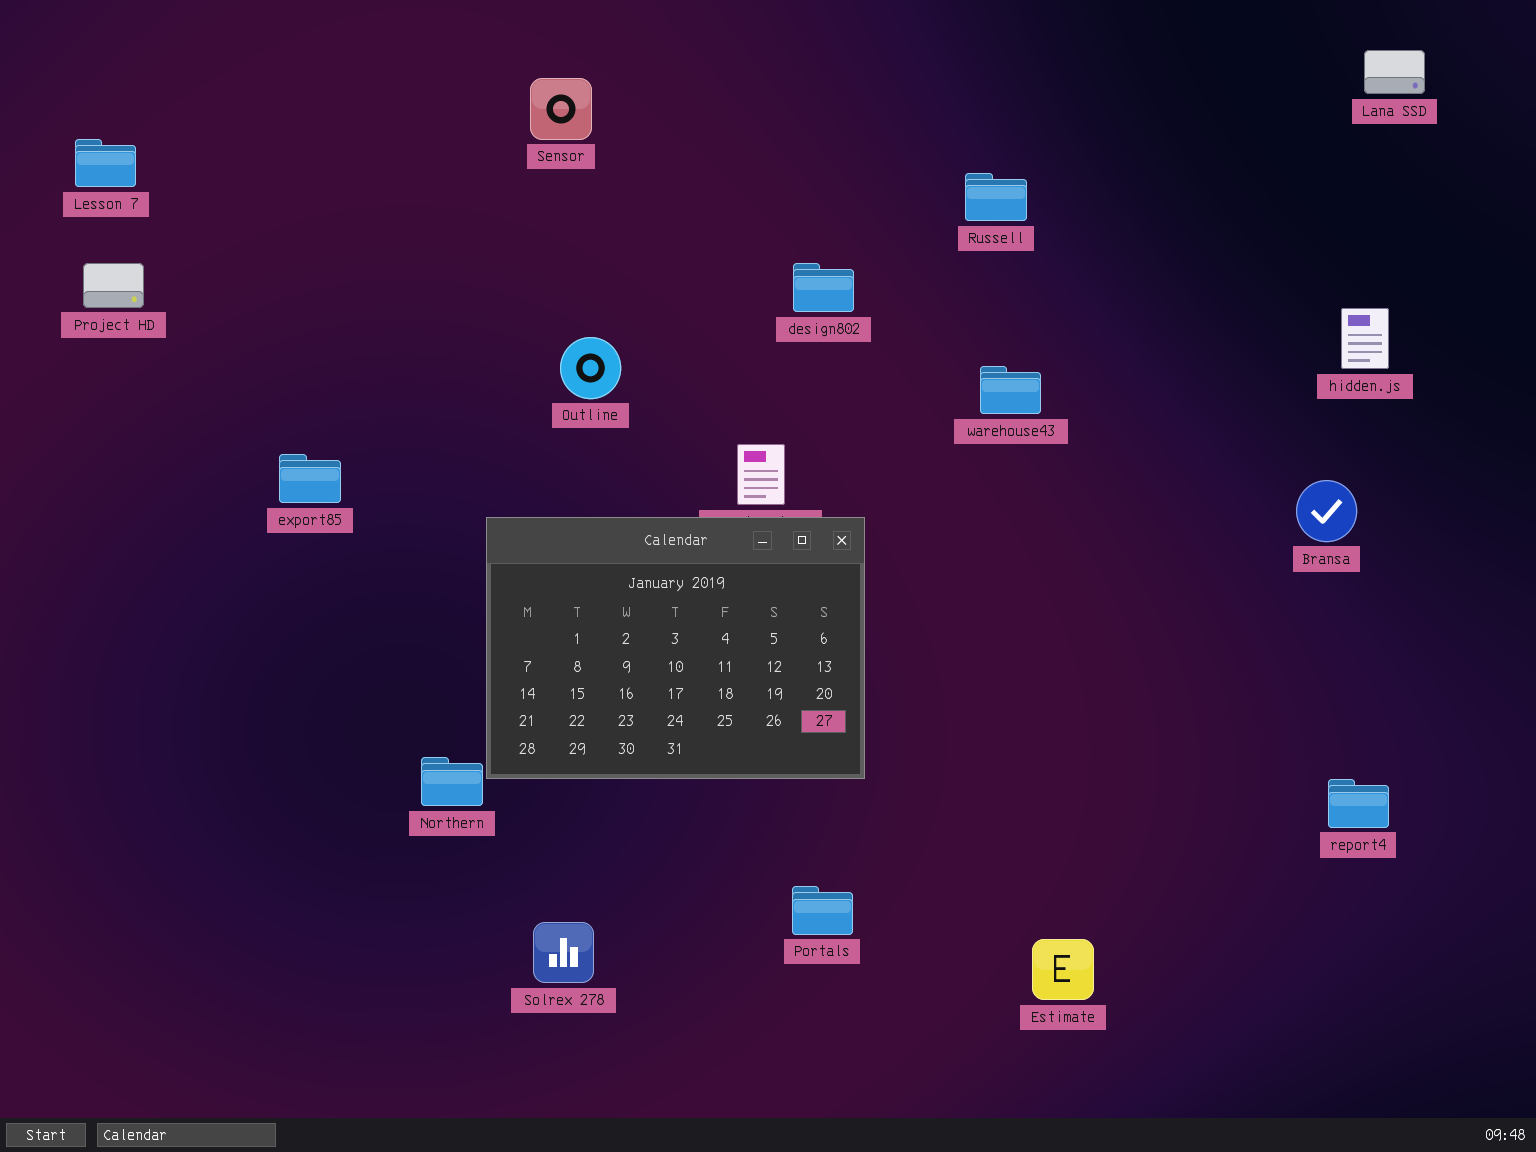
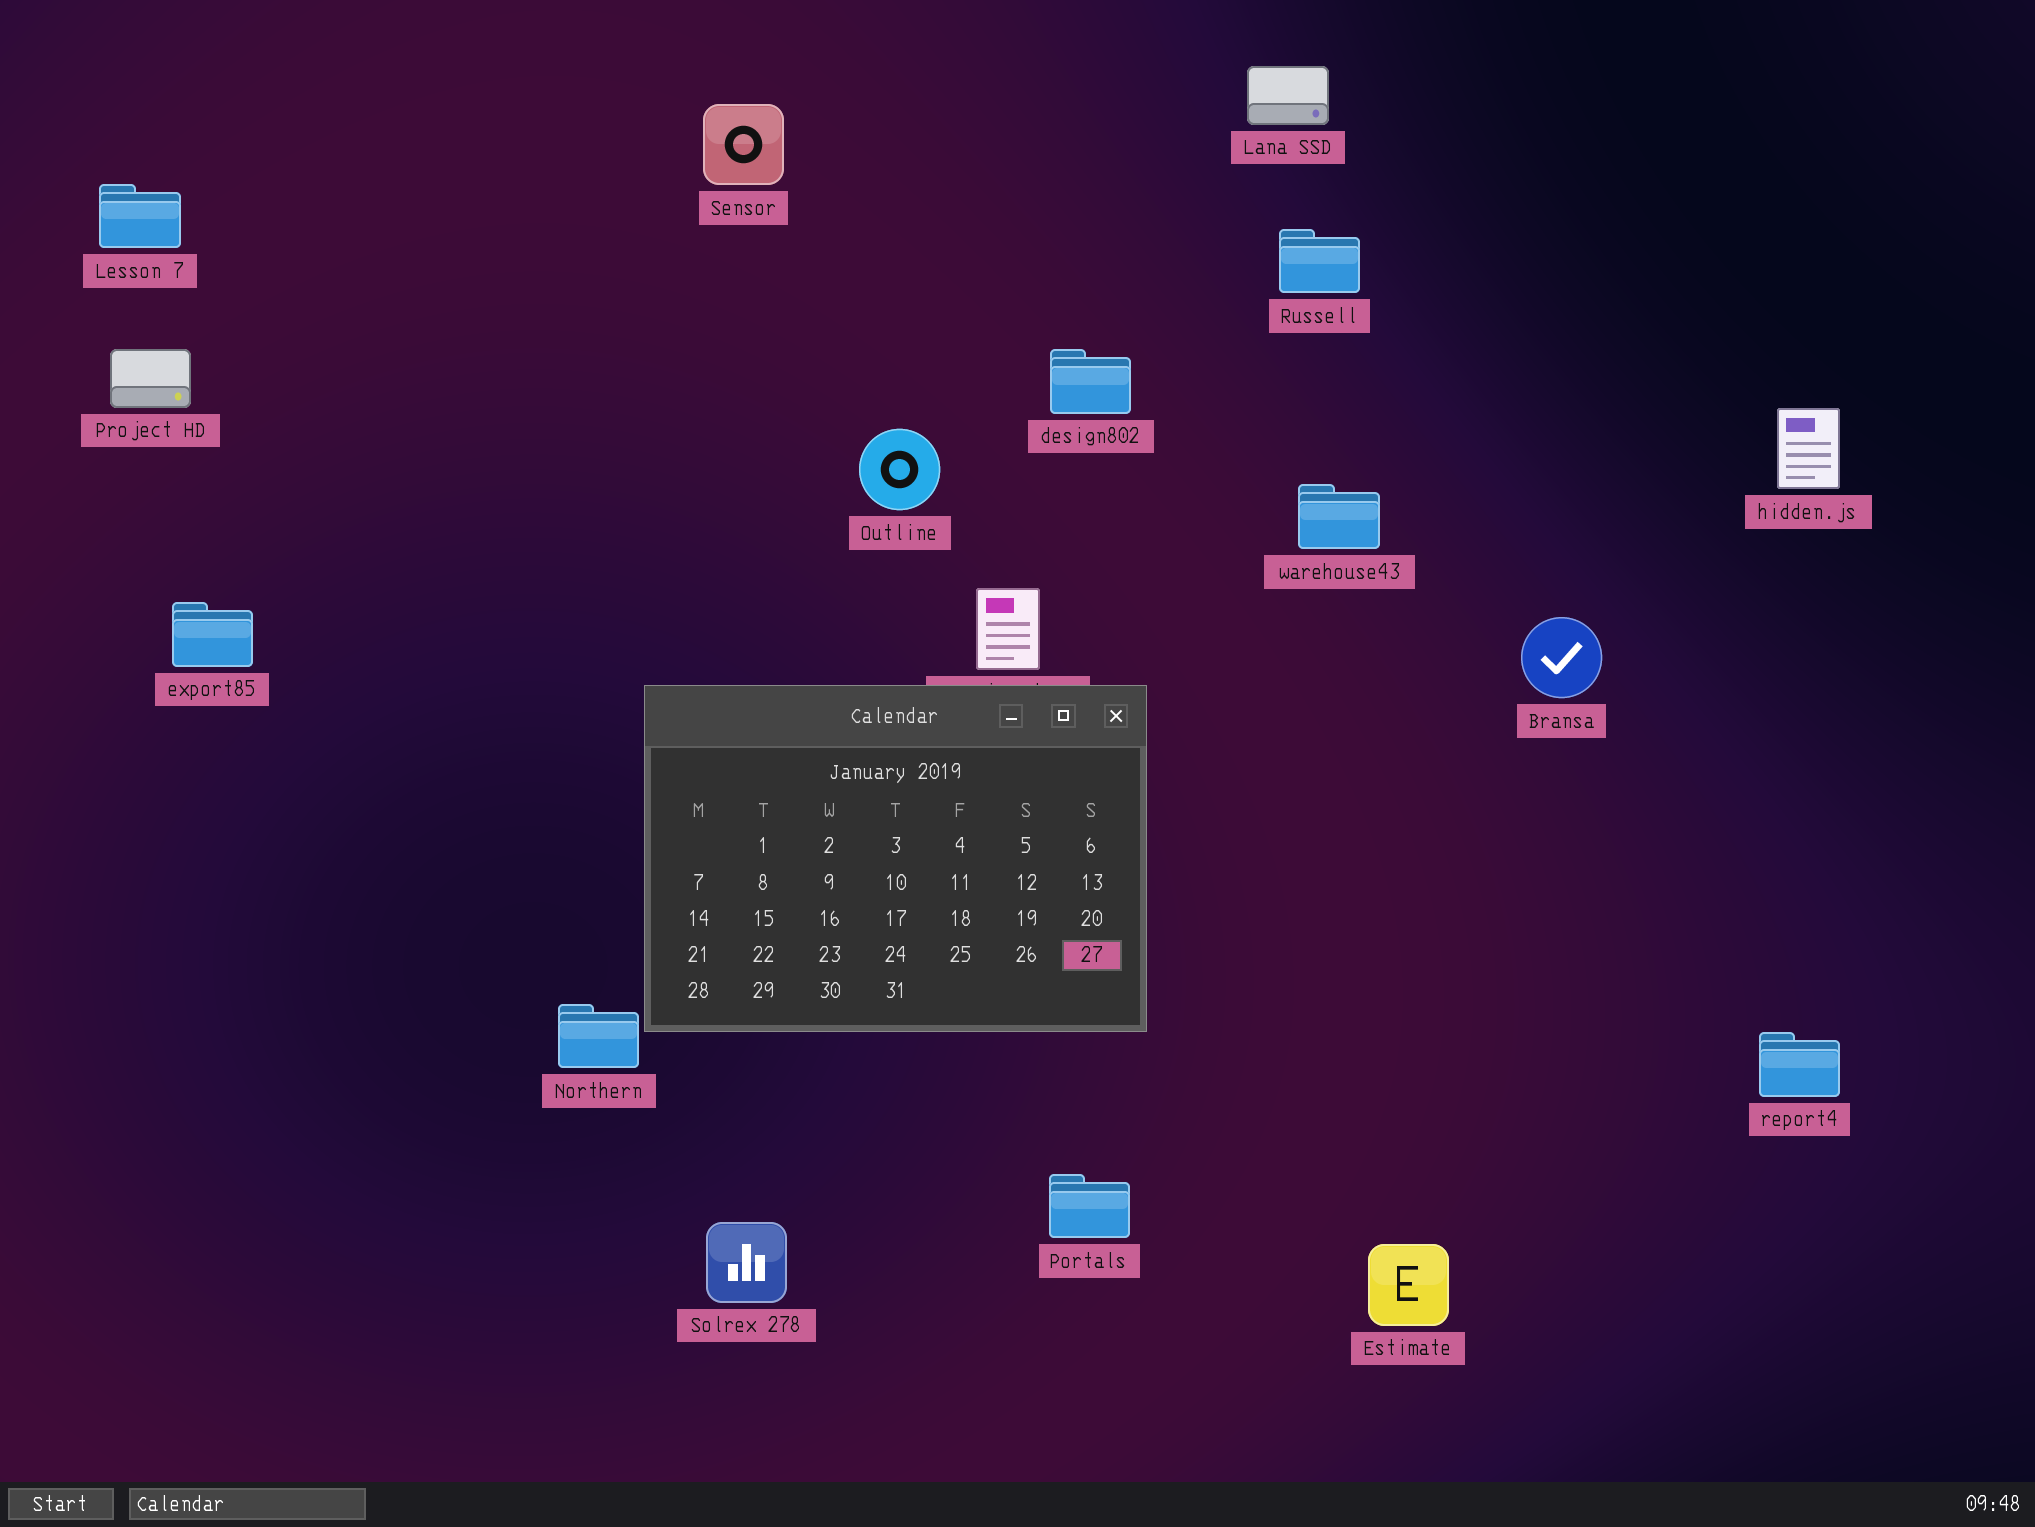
Lana SSD: [1364,50,1425,94] -> [1247,66,1329,125], moved
Outline: [560,337,621,399] -> [859,429,940,510], moved
export85: [279,454,341,503] -> [172,602,253,667], moved
Bransa: [1296,480,1357,542] -> [1521,617,1602,698], moved

